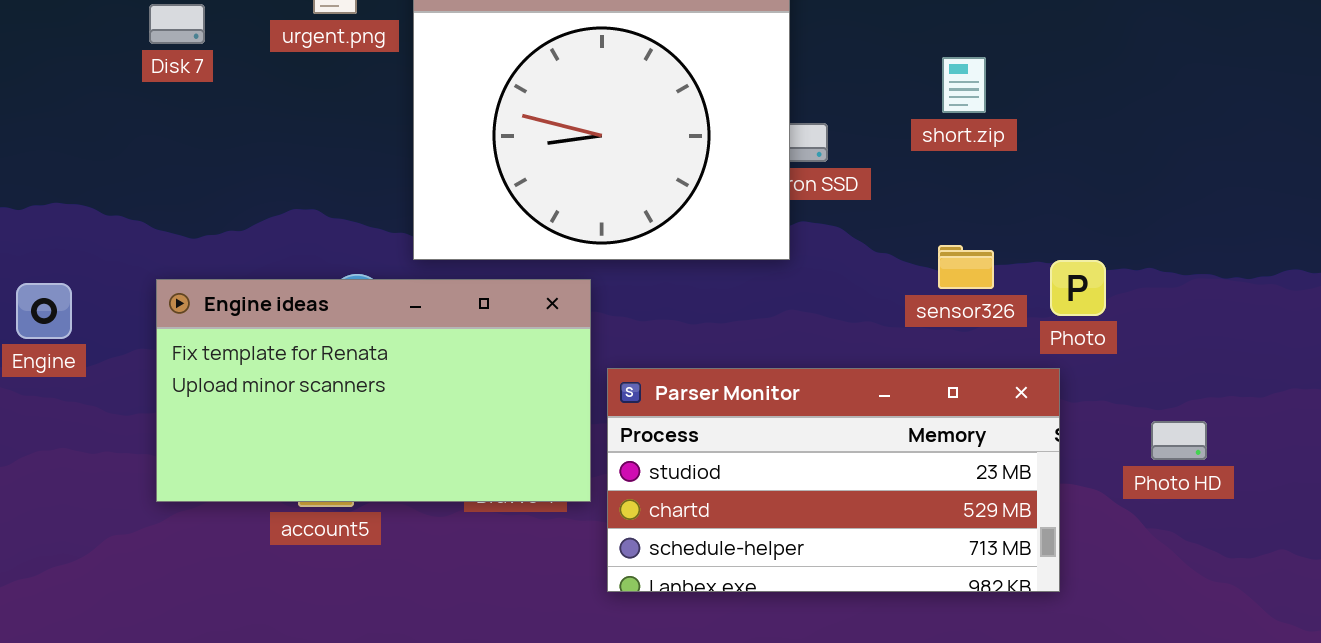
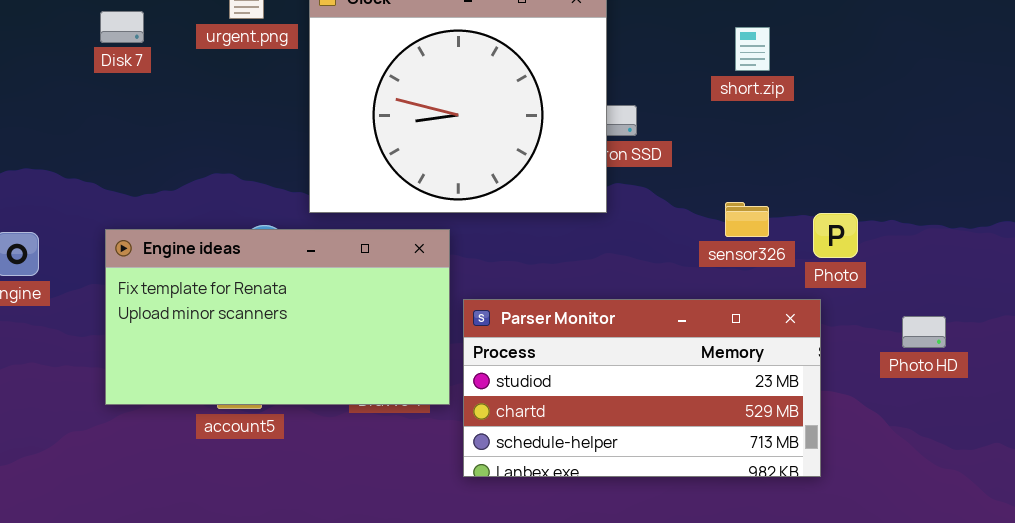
short.zip: [942,57,986,113] -> [735,27,770,71], moved
Photo HD: [1151,421,1207,460] -> [902,316,946,348], moved

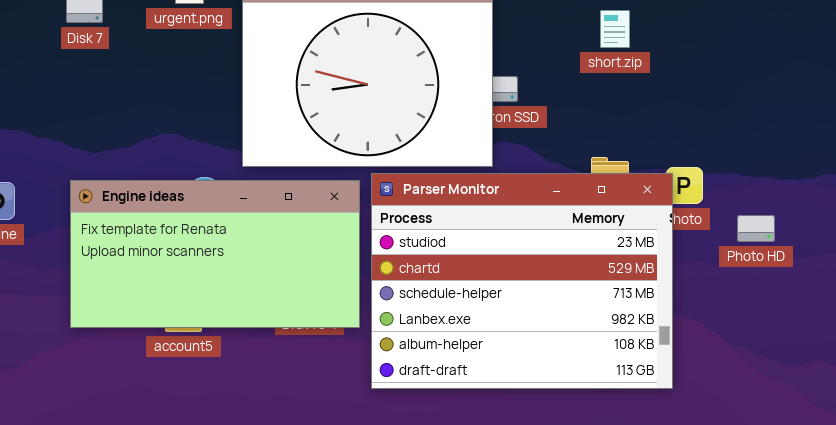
Parser Monitor: [463,299,821,477] -> [371,173,673,389], resized
Photo HD: [902,316,946,348] -> [737,215,775,242], moved

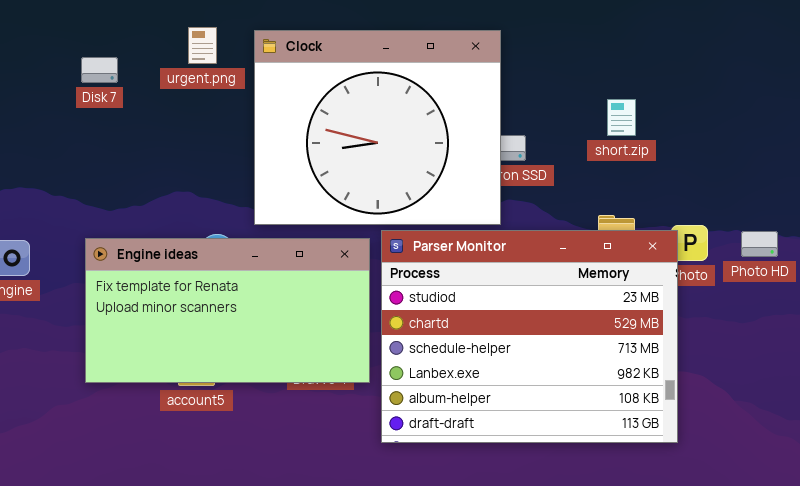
short.zip: [600,10,630,48] -> [607,99,636,136], moved
Photo HD: [737,215,775,242] -> [741,231,778,257], moved

